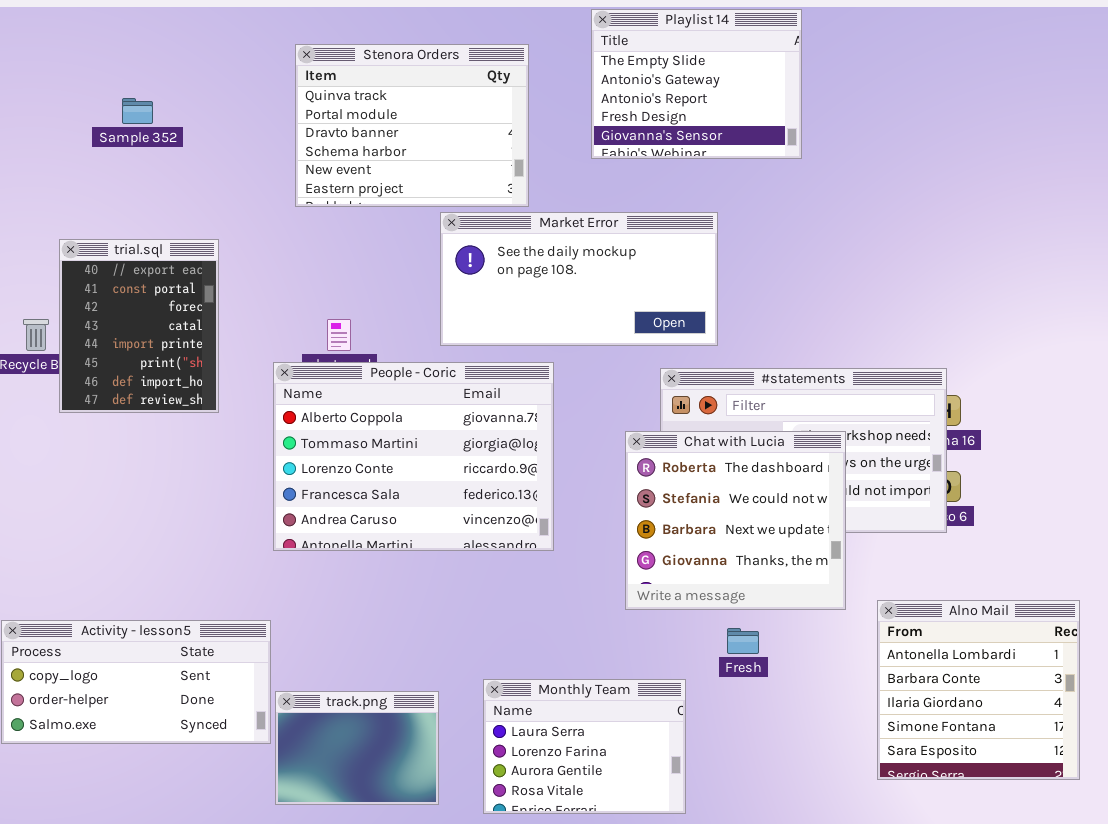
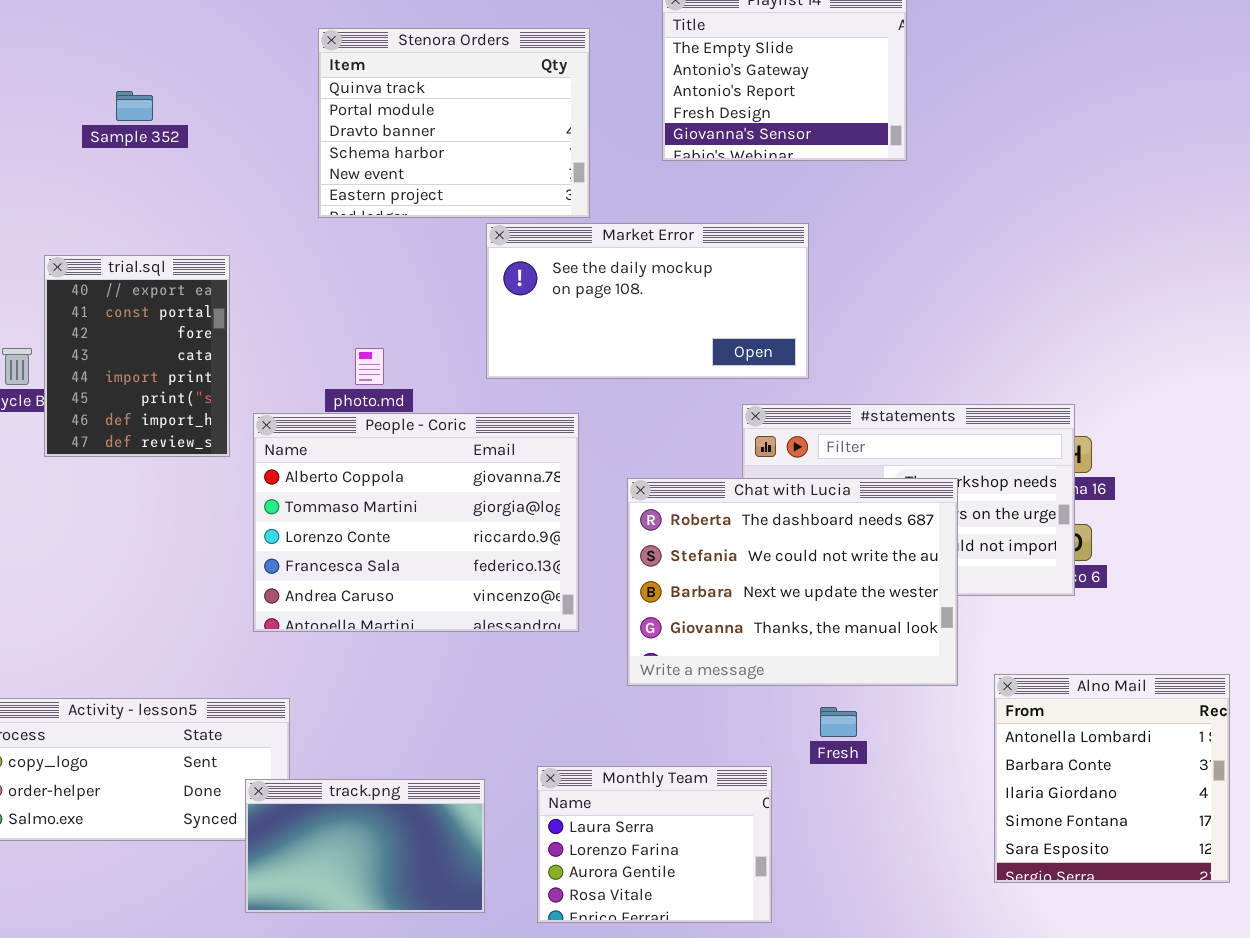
People - Coric: [273,362,554,551] -> [253,413,579,632], moved
Chat with Lucia: [625,431,846,610] -> [627,478,958,686], resized
track.png: [275,691,439,805] -> [245,779,485,913], resized

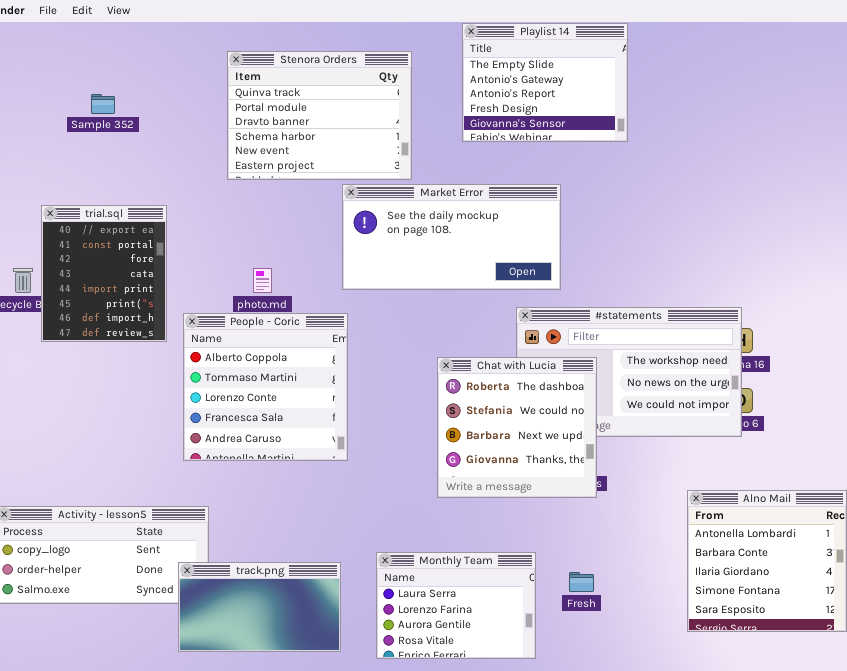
People - Coric: [253,413,579,632] -> [183,313,348,461], resized
Chat with Lucia: [627,478,958,686] -> [437,357,597,498], resized
Fresh: [820,707,857,737] -> [569,572,594,592], moved

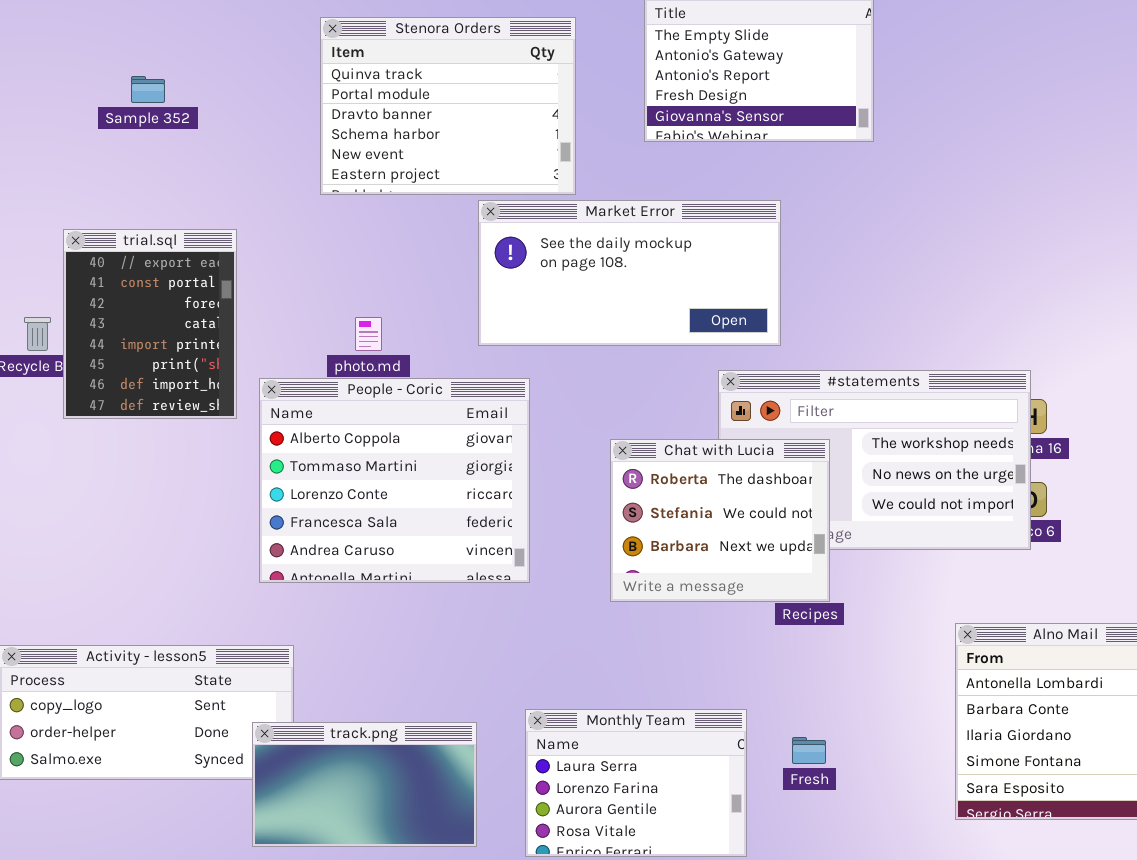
People - Coric: [183,313,348,461] -> [259,378,530,583], resized
Chat with Lucia: [437,357,597,498] -> [610,439,830,602], resized

